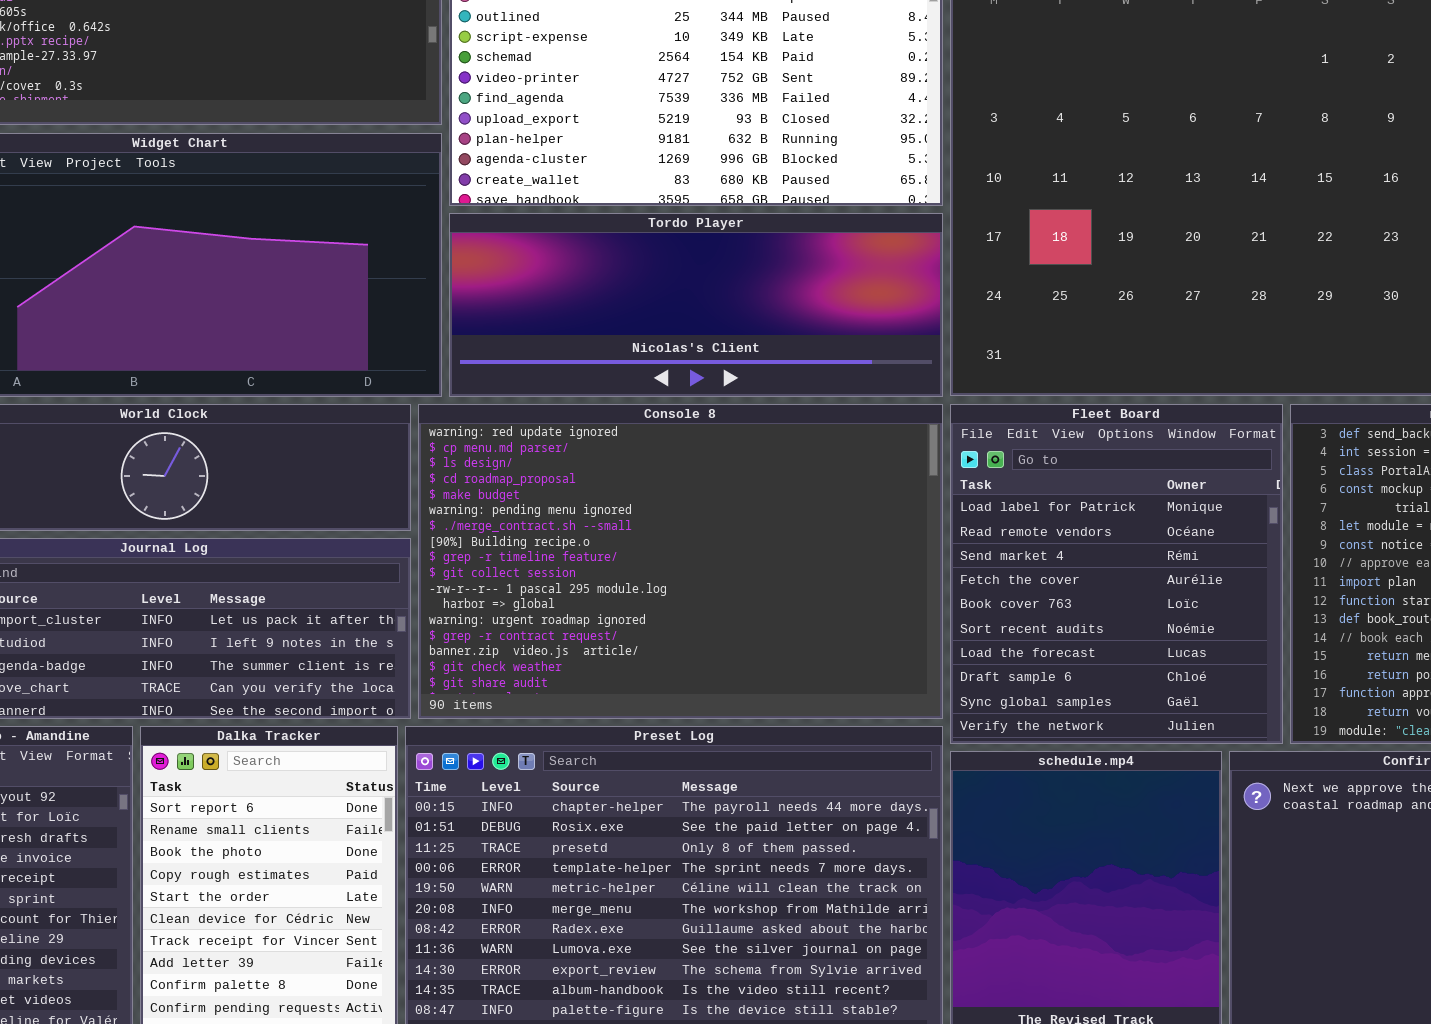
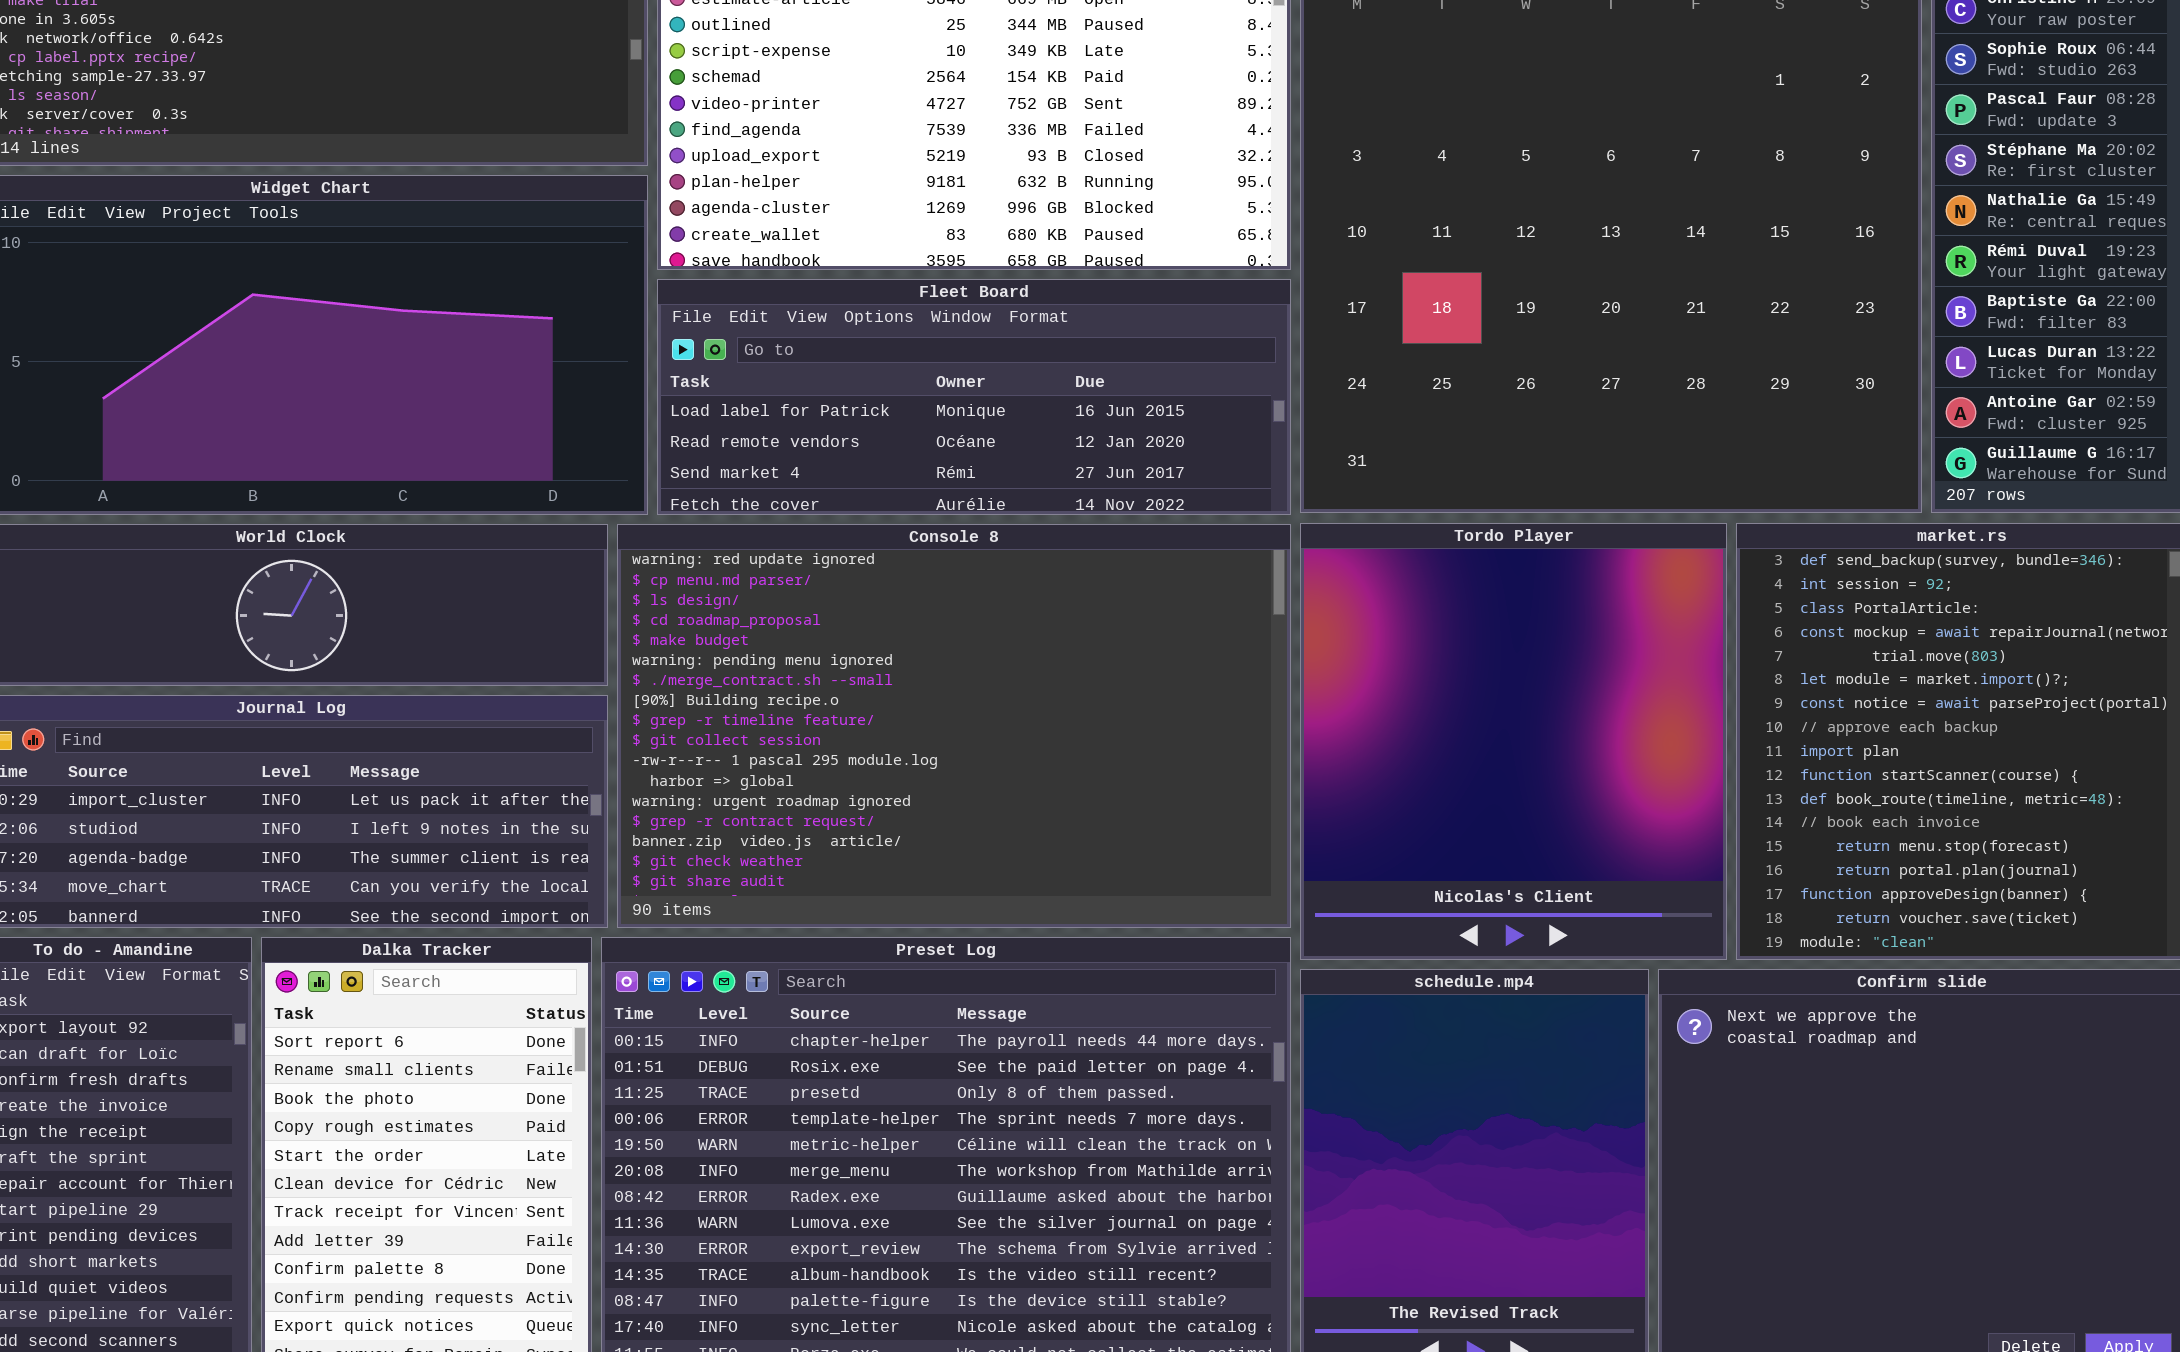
Tordo Player: [449,213,943,397] -> [1300,523,1727,960], moved, resized
Fleet Board: [950,404,1283,744] -> [657,279,1291,515], moved, resized

